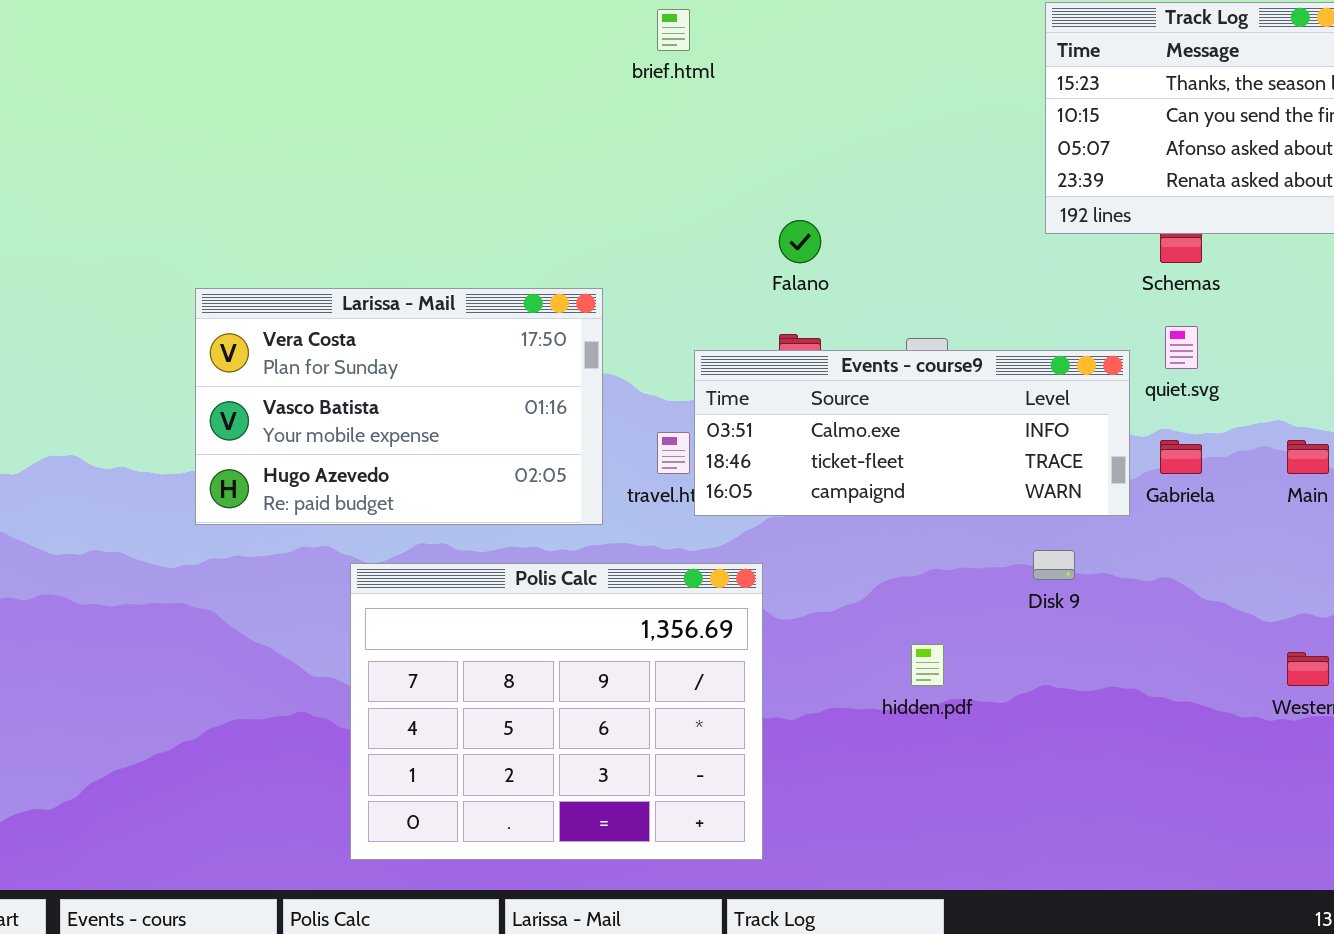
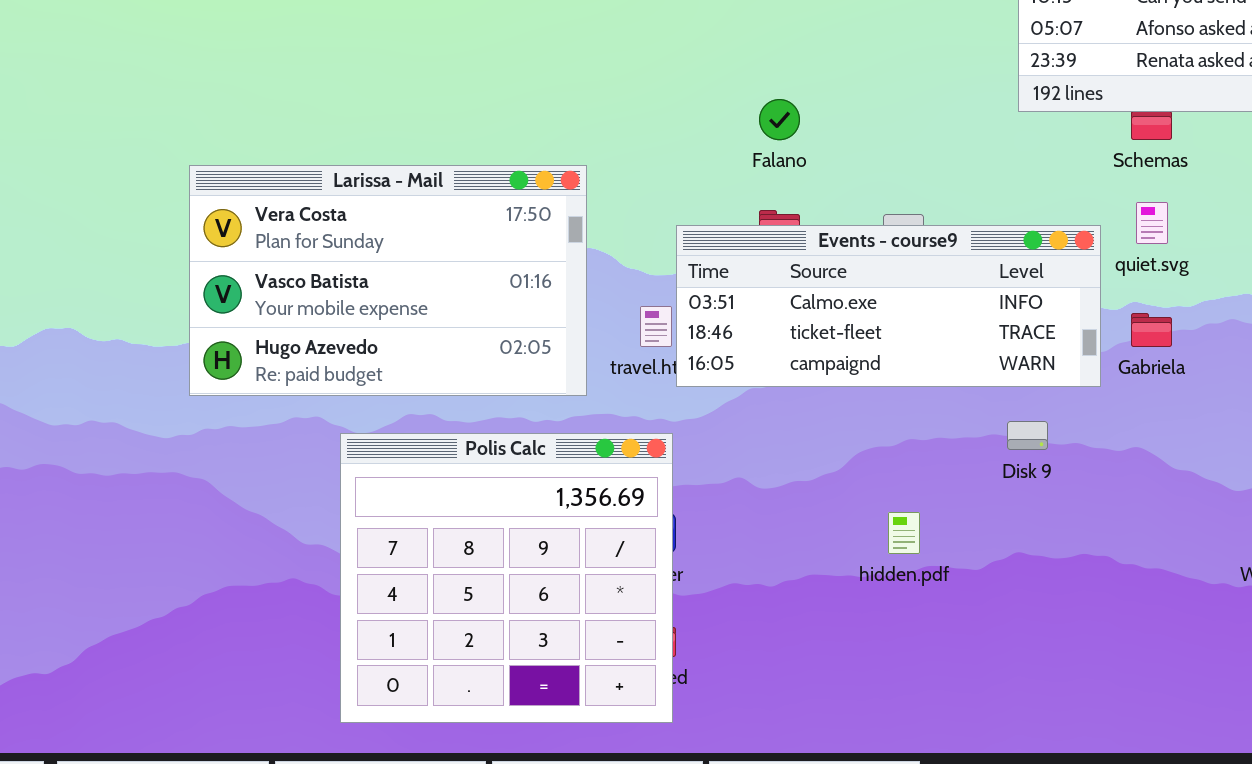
Polis Calc: [350,563,763,860] -> [340,433,673,723], resized

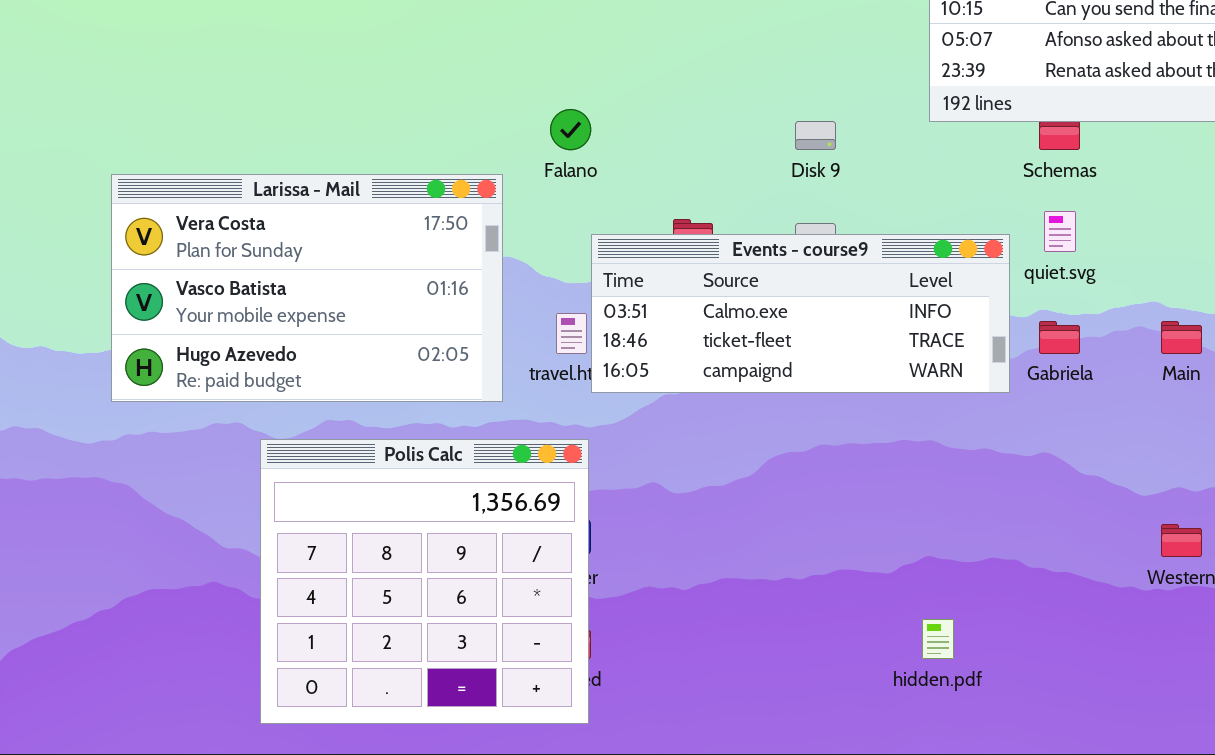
Falano: [759,99,800,140] -> [550,109,591,150], moved
Disk 9: [1007,421,1048,450] -> [795,121,836,150], moved
hidden.pdf: [888,512,920,554] -> [922,619,954,659], moved

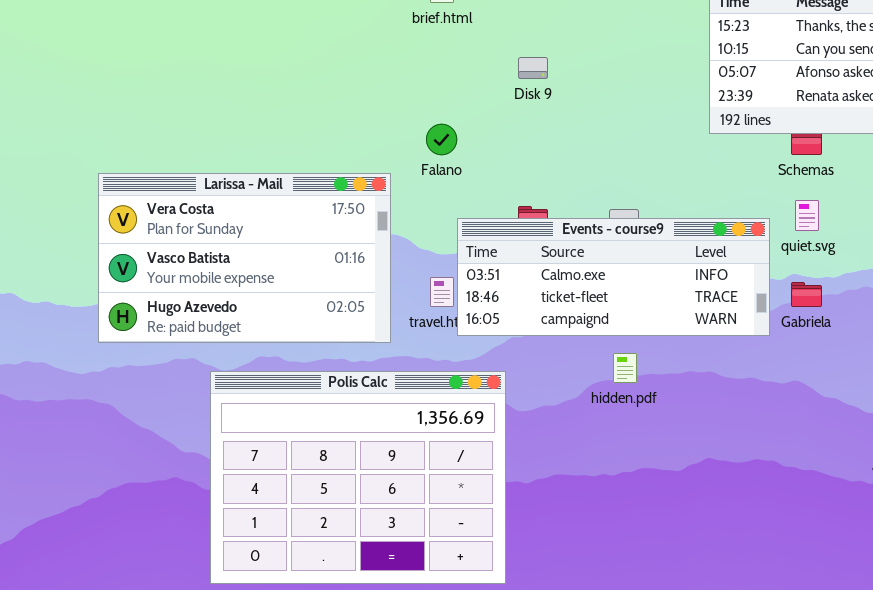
Disk 9: [795,121,836,150] -> [518,57,548,79], moved
Polis Calc: [260,439,589,724] -> [210,371,506,584], resized
hidden.pdf: [922,619,954,659] -> [613,353,637,383], moved

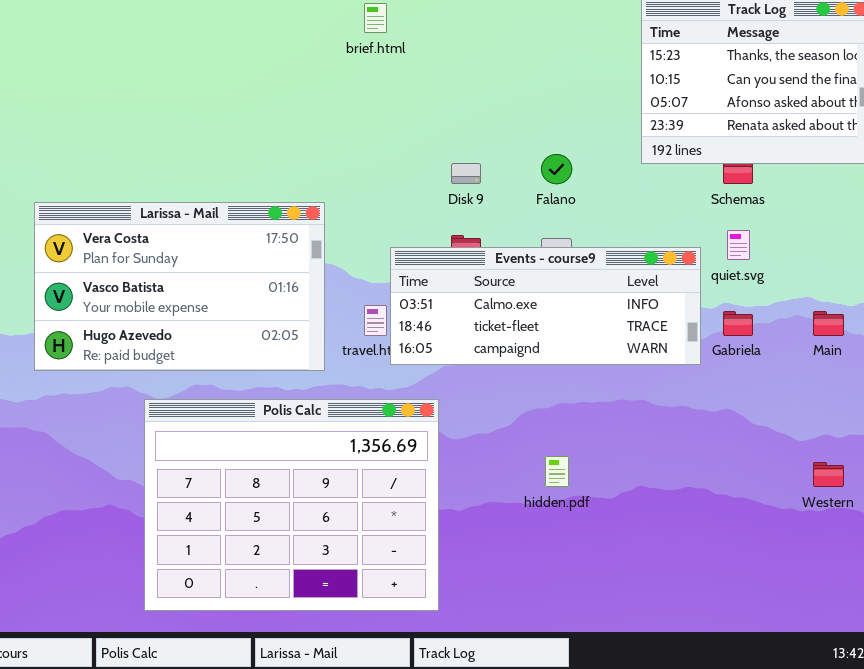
Disk 9: [518,57,548,79] -> [451,163,481,184], moved
Falano: [426,124,457,155] -> [541,154,572,184], moved
hidden.pdf: [613,353,637,383] -> [545,456,569,487], moved

